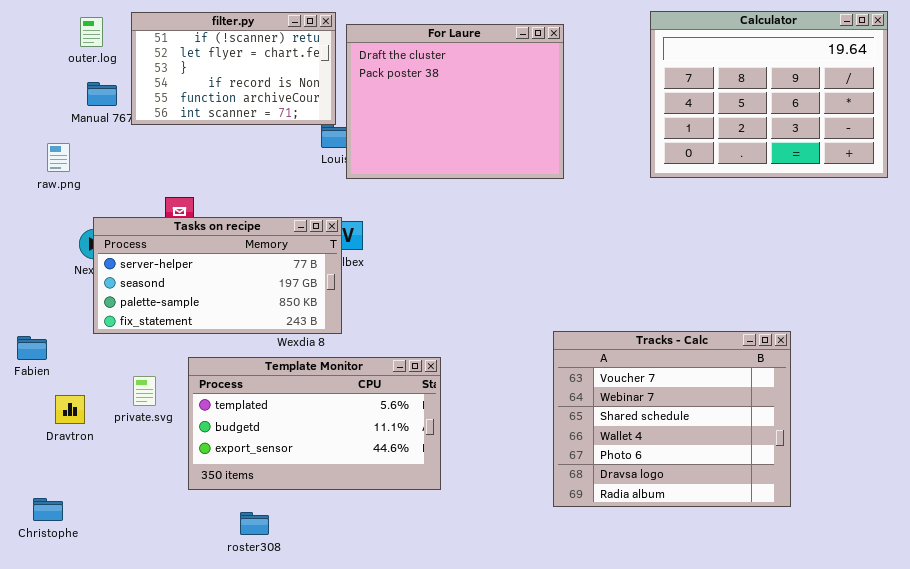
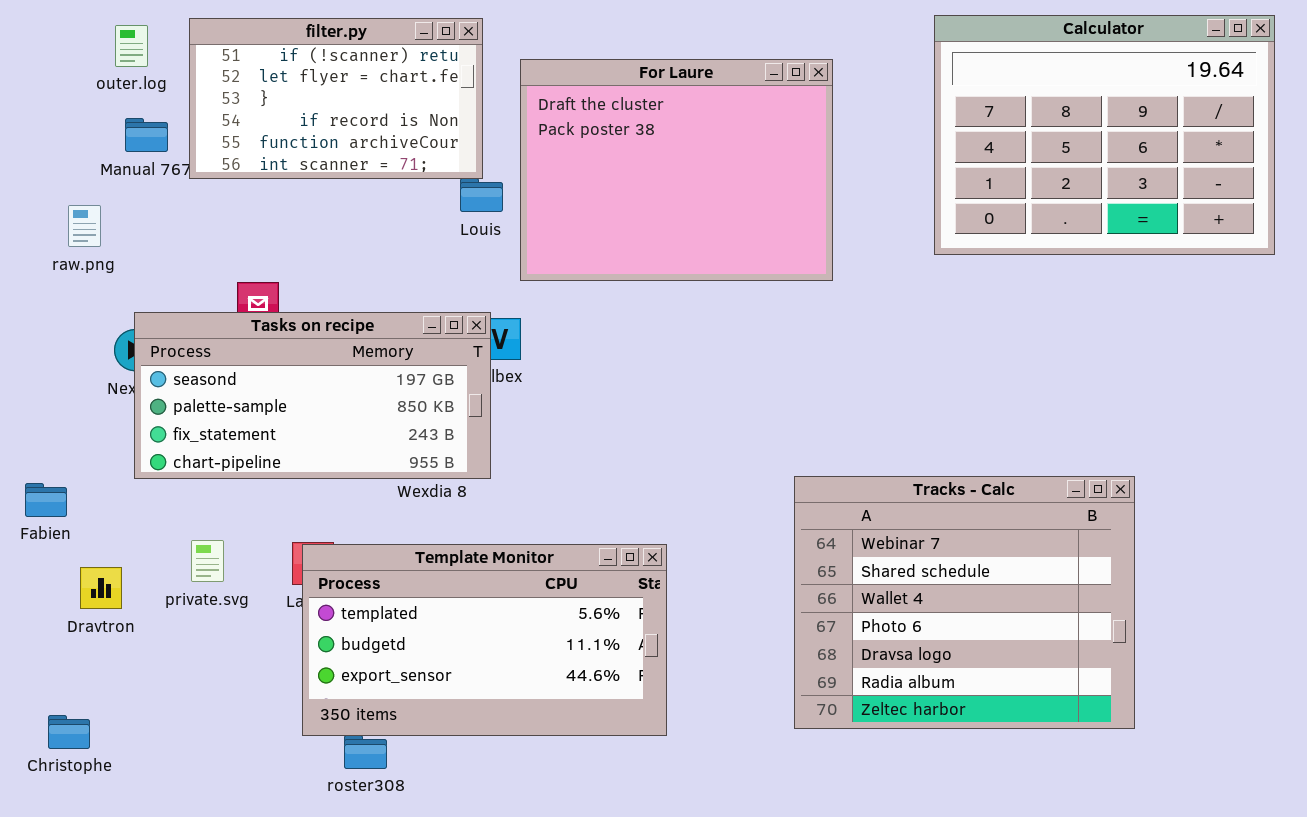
For Laure: [346,24,564,179] -> [520,59,833,281], moved
Tasks on recipe: [93,217,342,334] -> [134,312,491,479], scrolled down 1 row
Tracks - Calc: [553,331,791,507] -> [794,476,1135,729], scrolled down 1 row
Template Monitor: [188,357,441,490] -> [302,544,667,736], moved

